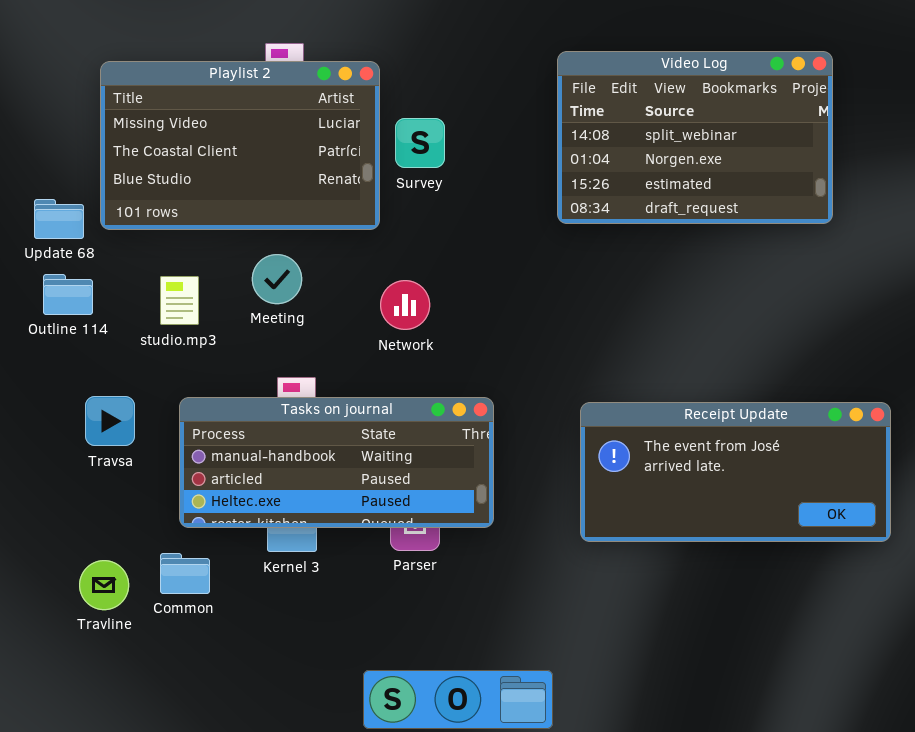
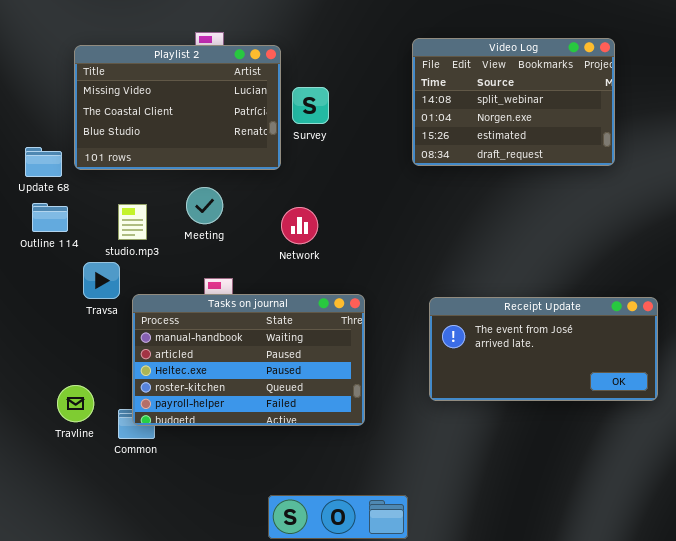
Travsa: [85,396,135,446] -> [83,262,120,299], moved
Tasks on journal: [179,397,494,528] -> [132,294,365,426], resized
Travline: [79,560,129,610] -> [57,385,94,422], moved

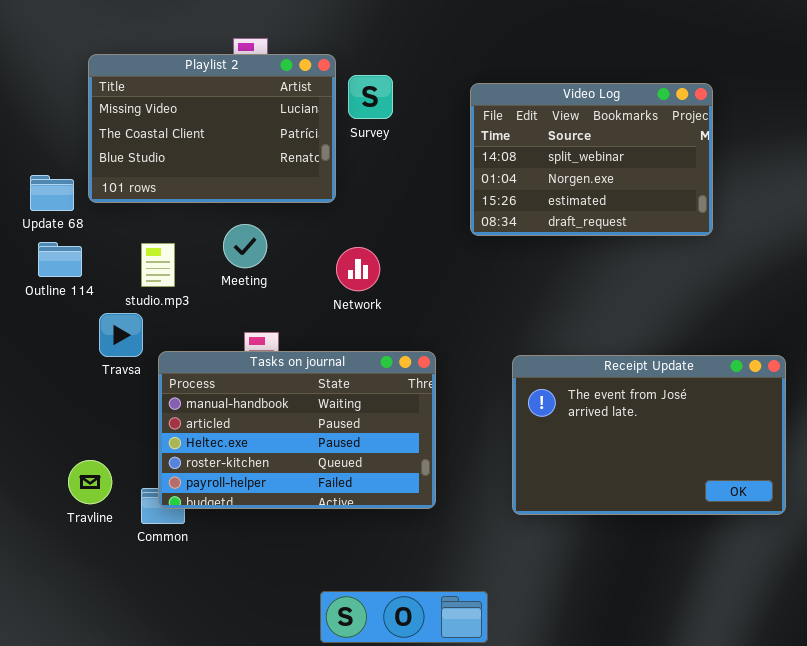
Video Log: [412,38,615,166] -> [470,83,713,236], moved
Survey: [292,87,329,124] -> [348,75,393,119], moved
Receipt Update: [429,297,658,401] -> [512,355,786,515], resized

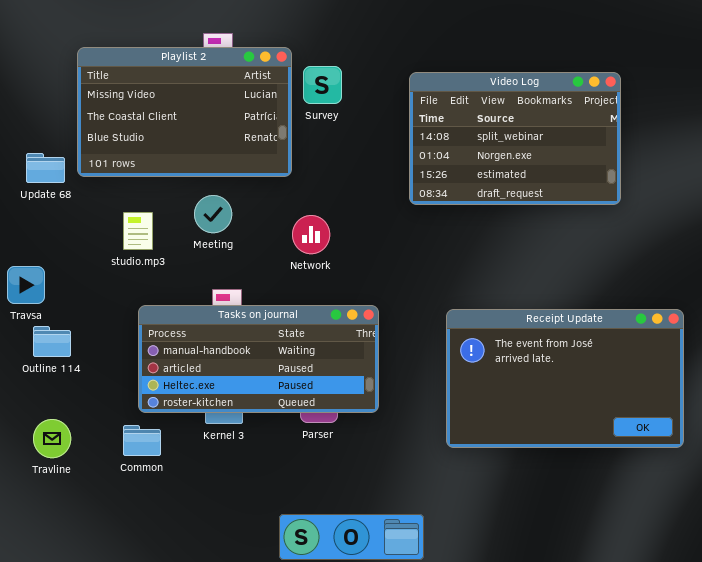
Outline 114: [38,242,82,277] -> [33,326,71,357], moved
Travsa: [99,313,143,357] -> [7,266,45,304], moved
Tasks on journal: [158,351,436,509] -> [138,305,379,413], resized
Travline: [68,460,112,504] -> [33,419,71,458], moved

